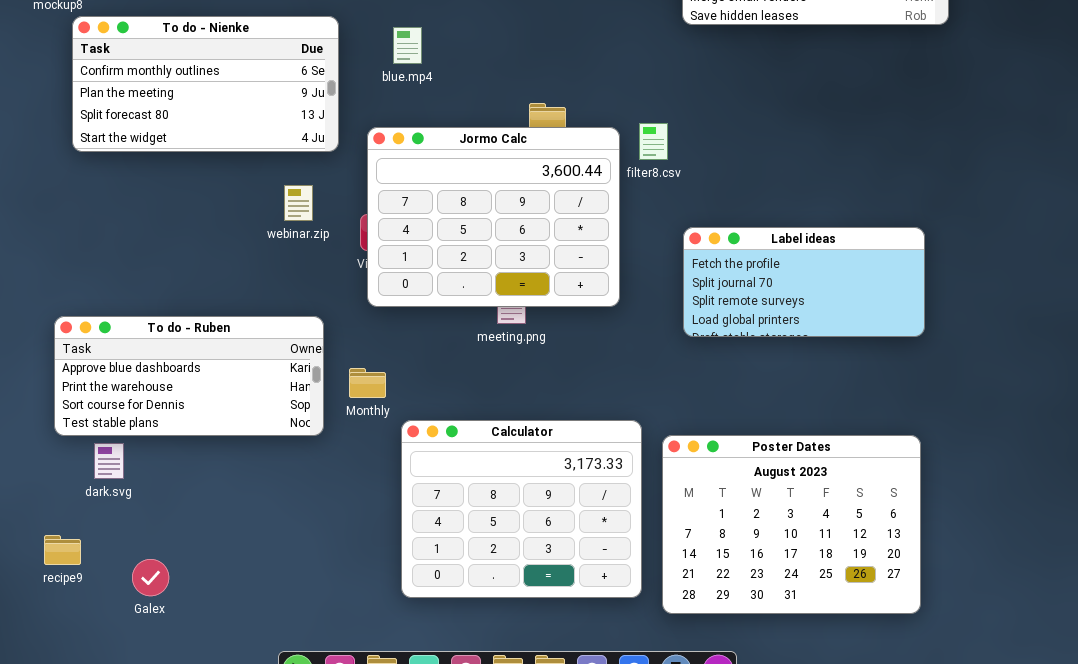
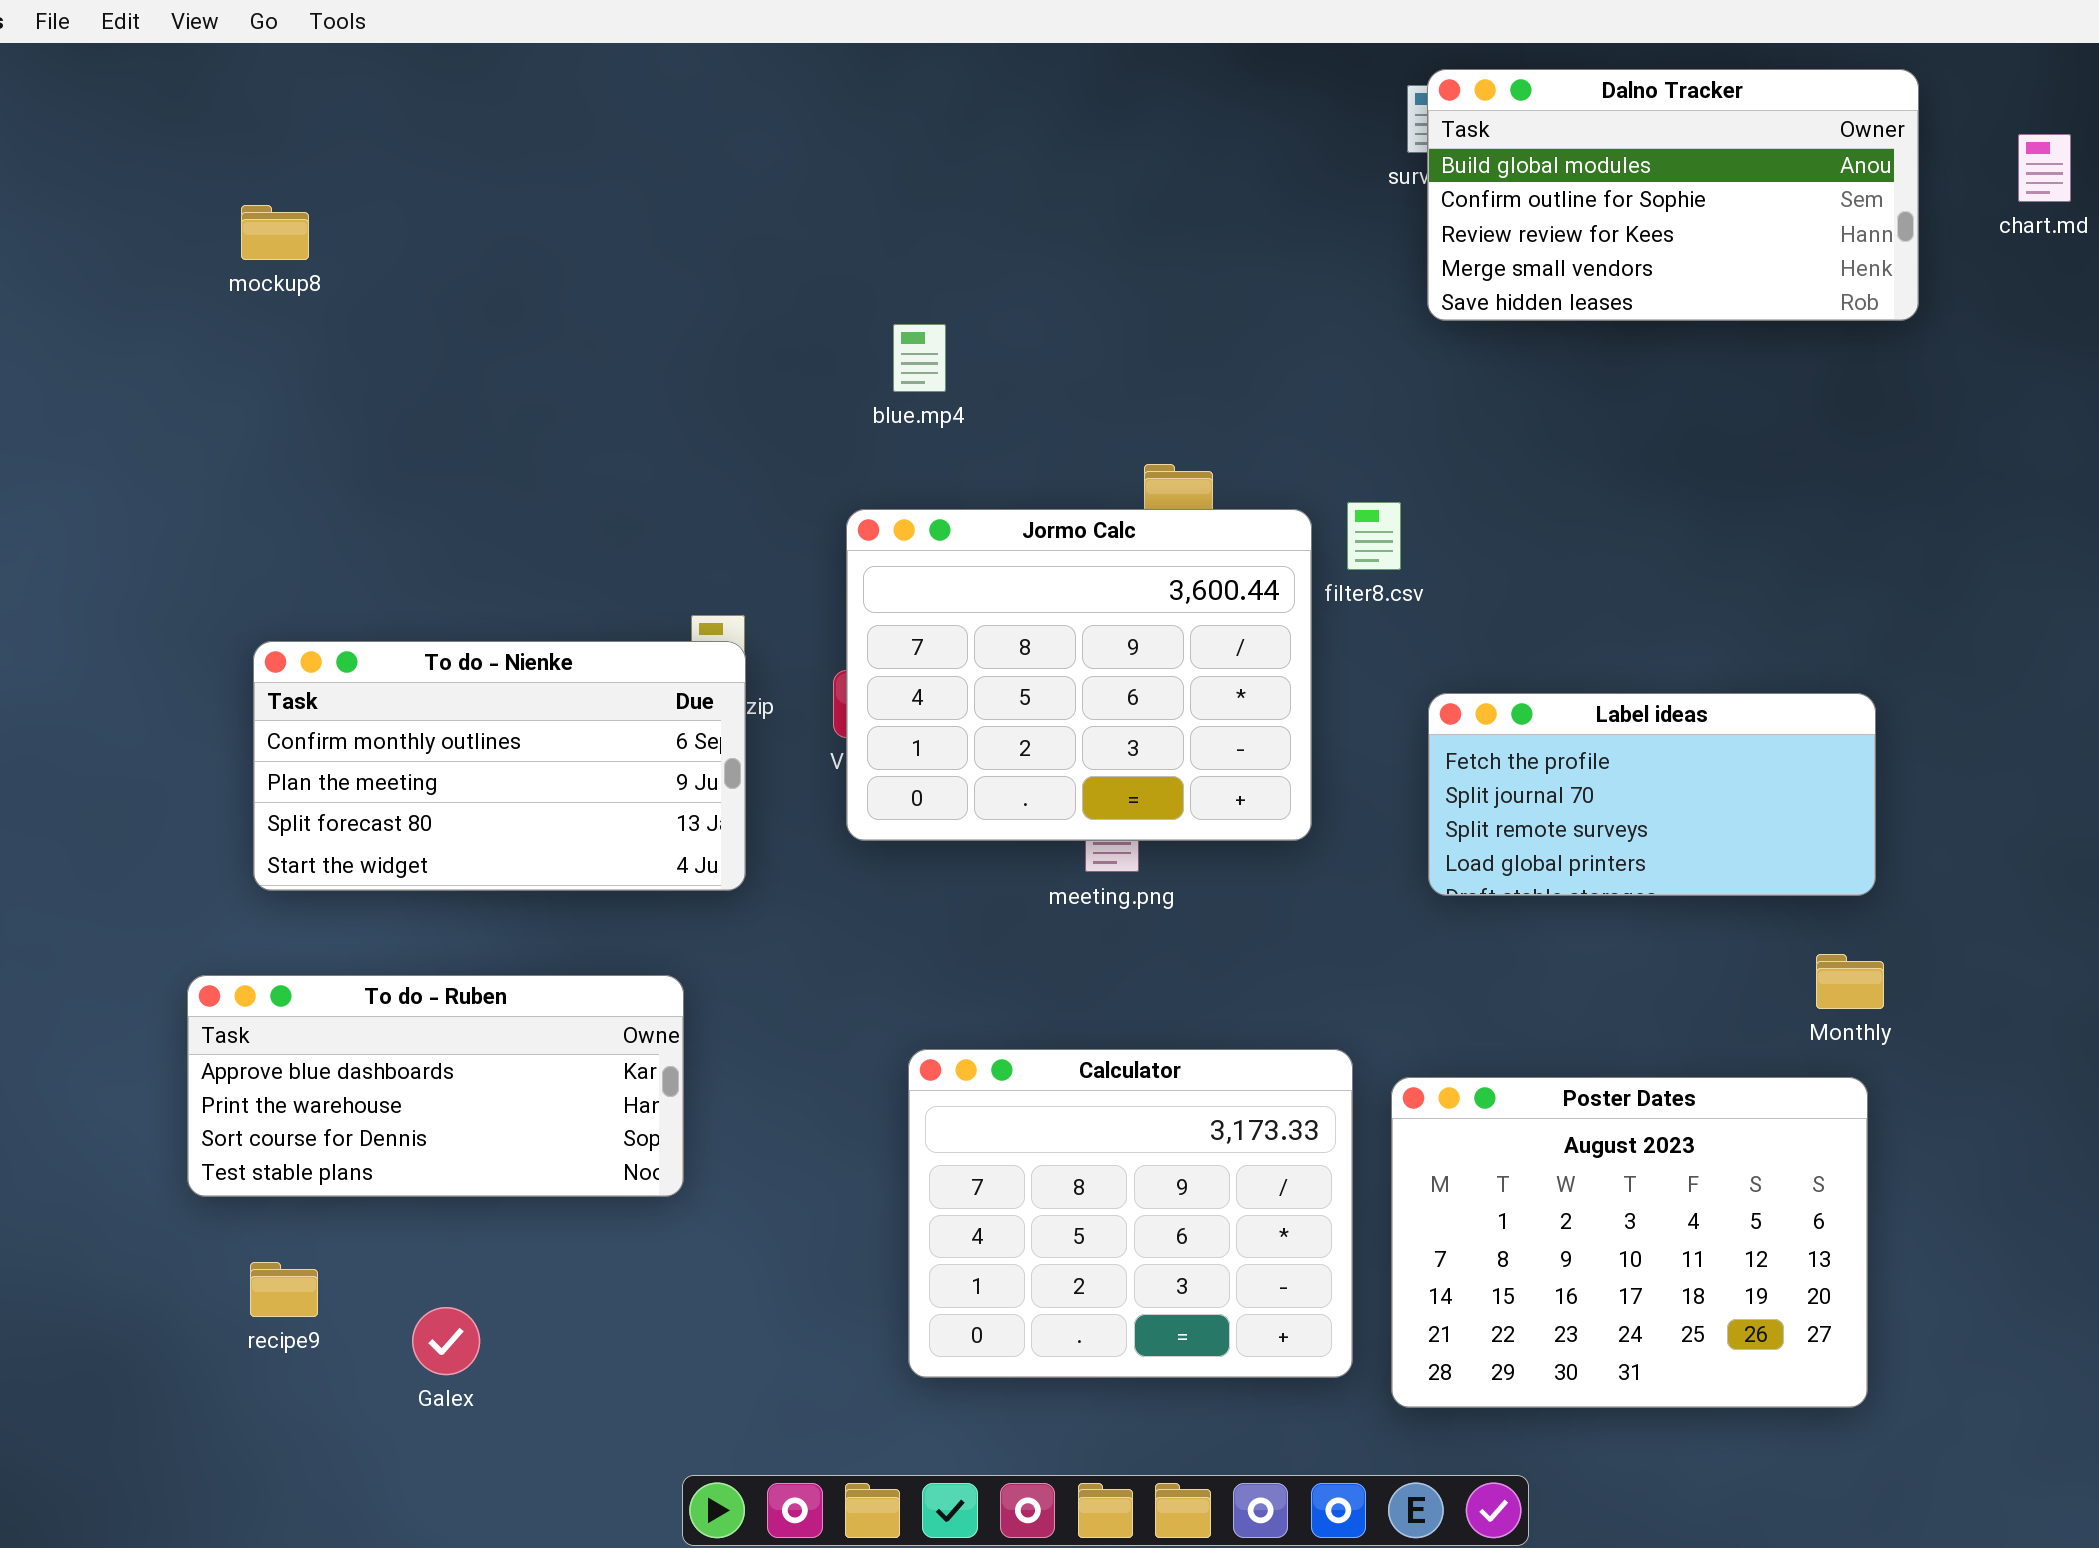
To do - Nienke: [72,16,339,152] -> [253,641,746,891], moved
To do - Ruben: [54,316,324,436] -> [187,975,684,1197], moved
Monthly: [349,368,386,398] -> [1816,954,1884,1009], moved

